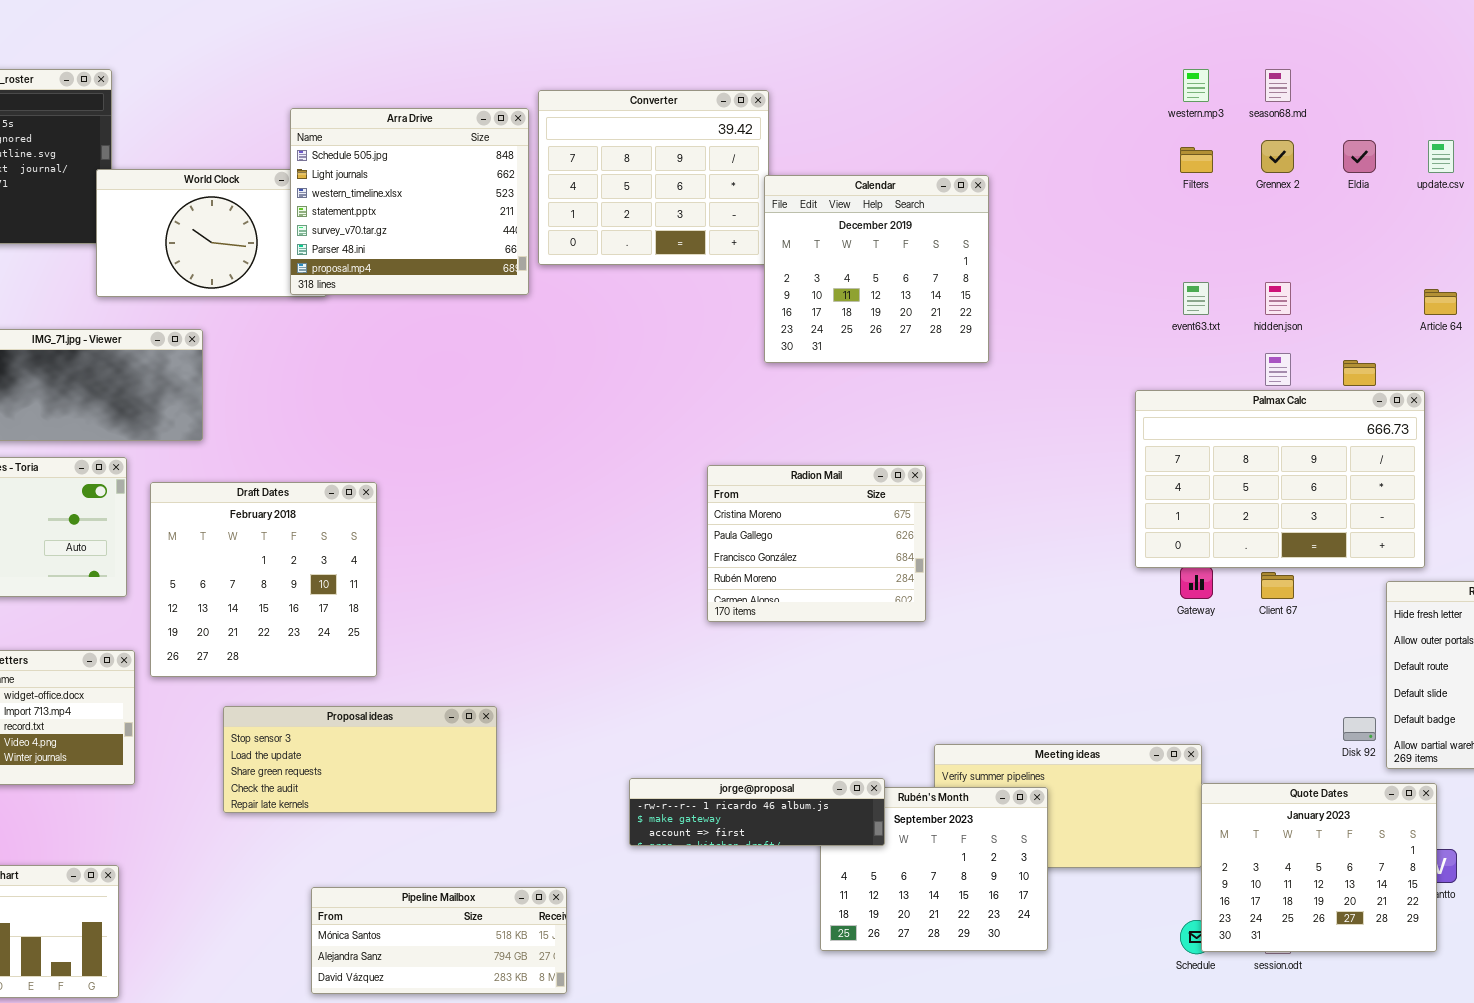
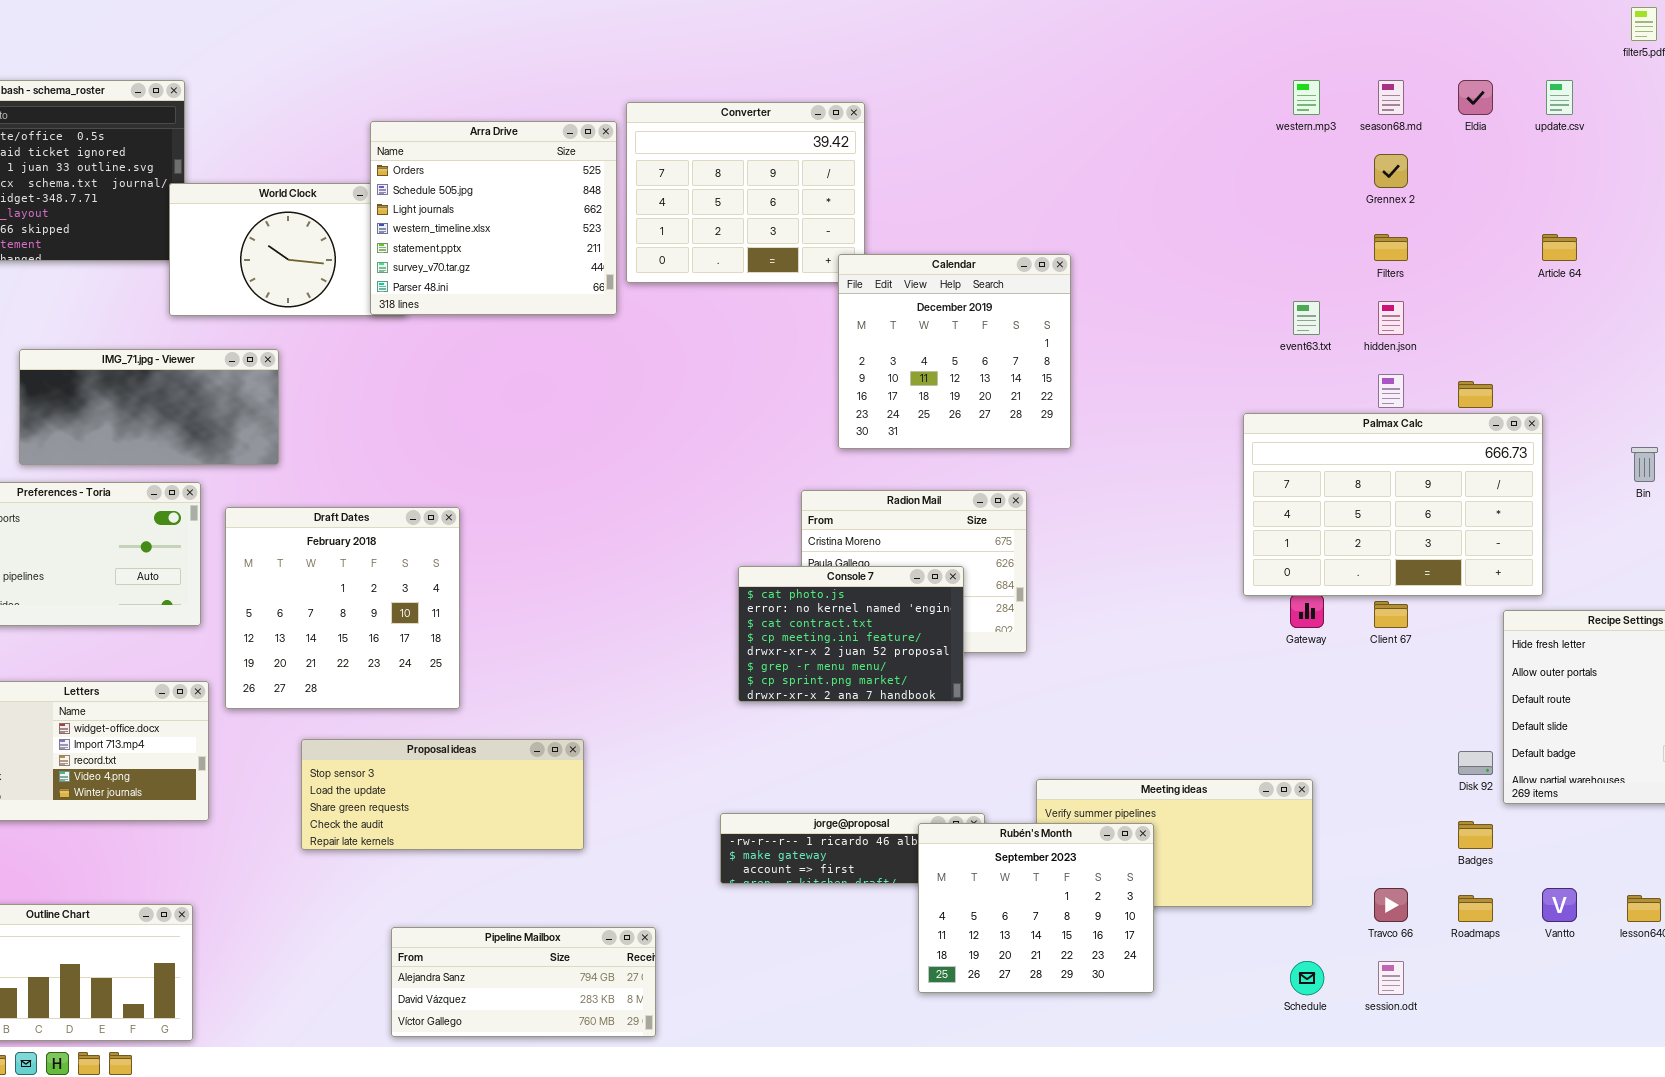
Arra Drive: [290,108,529,295] -> [370,121,617,315], scrolled up 1 row
Eldia: [1343,140,1376,173] -> [1458,80,1493,115], moved
update.csv: [1428,140,1454,173] -> [1546,80,1573,115], moved
Filters: [1180,147,1213,173] -> [1374,234,1408,261], moved
Calendar: [764,175,989,363] -> [838,254,1071,449], moved
Article 64: [1424,289,1457,315] -> [1542,234,1577,261], moved
Console 7: none -> [738,566,964,702], opened
Quote Dates: [1201,783,1437,952] -> none, closed
Rubén's Month: [820,787,1048,951] -> [918,823,1154,993], raised
Pipeline Mailbox: [311,887,567,994] -> [391,927,656,1037], scrolled down 1 row

